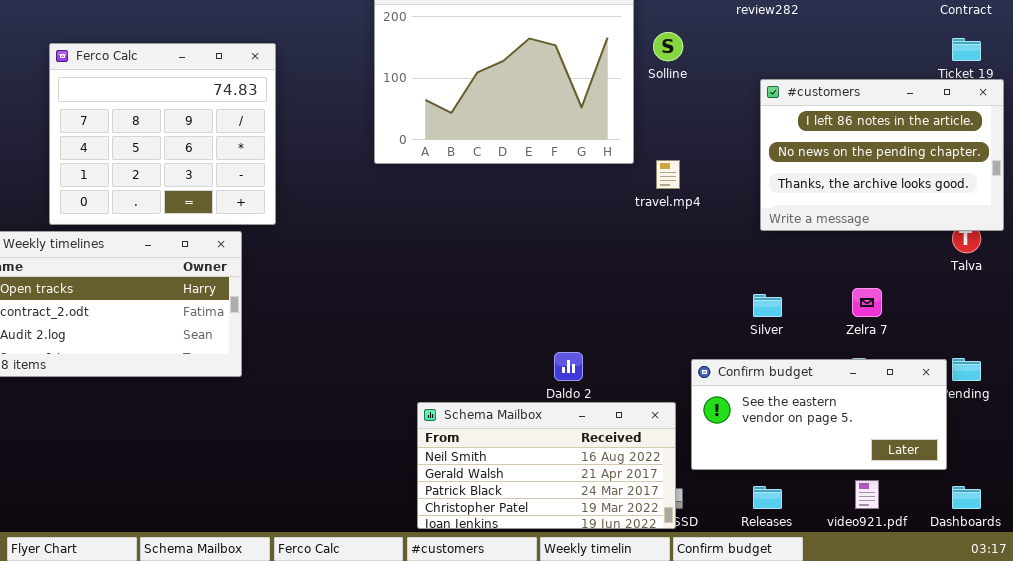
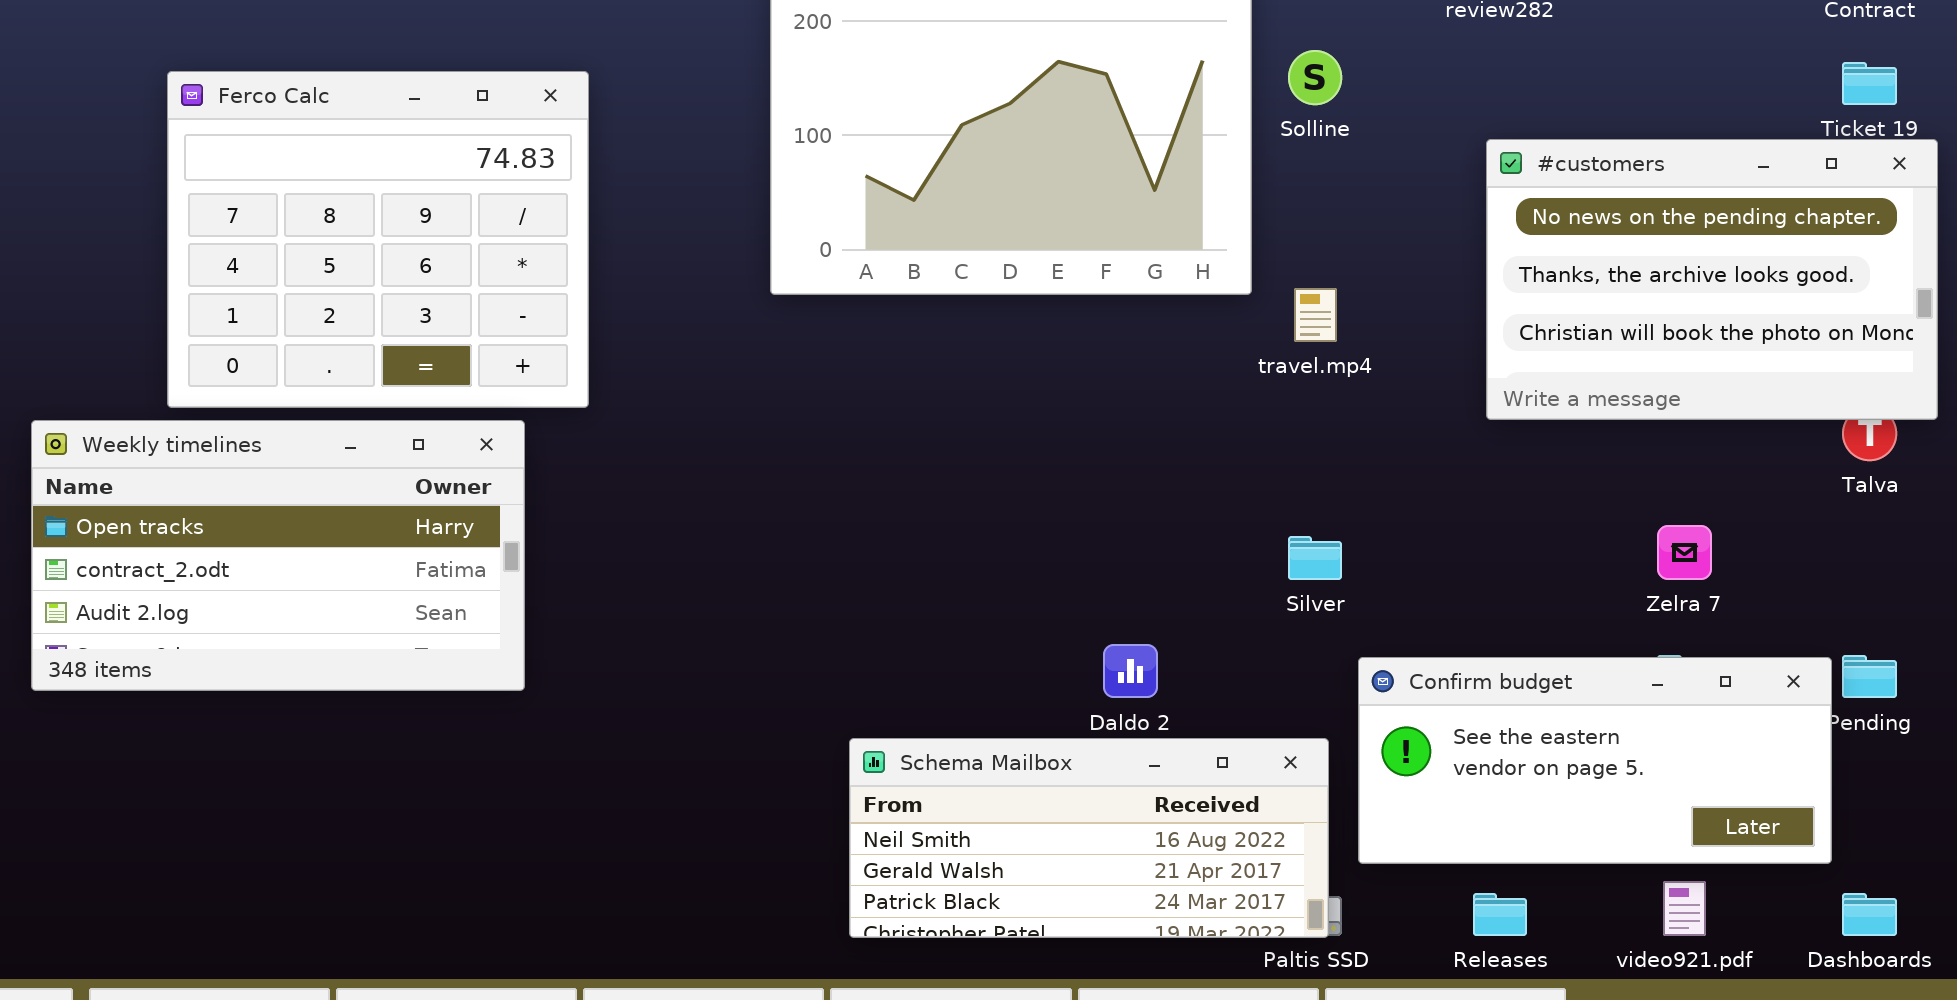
#customers: [760,79,1004,231] -> [1486,139,1938,420], scrolled down 1 row
Silver: [753,294,782,317] -> [1288,536,1342,580], moved
Schema Mailbox: [417,402,676,529] -> [849,738,1329,938], resized

